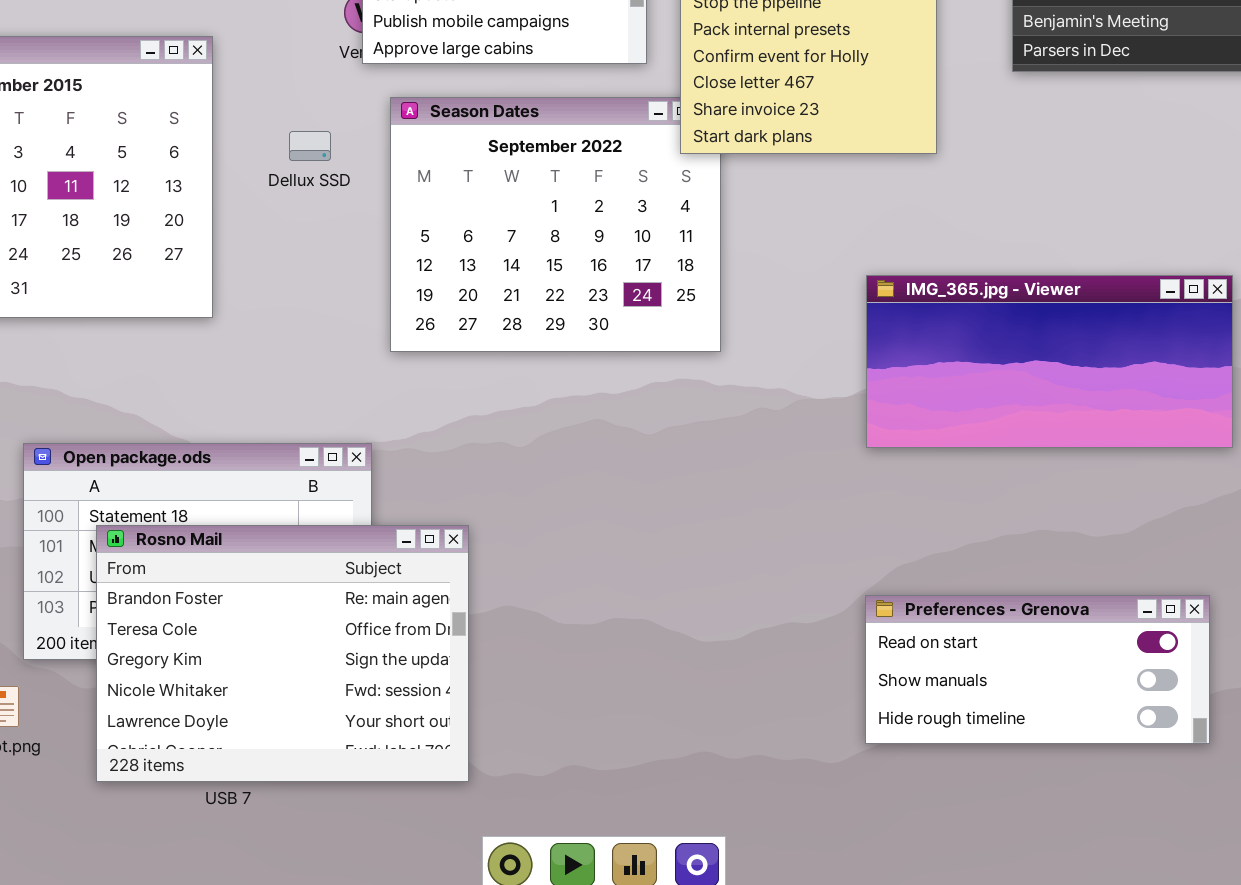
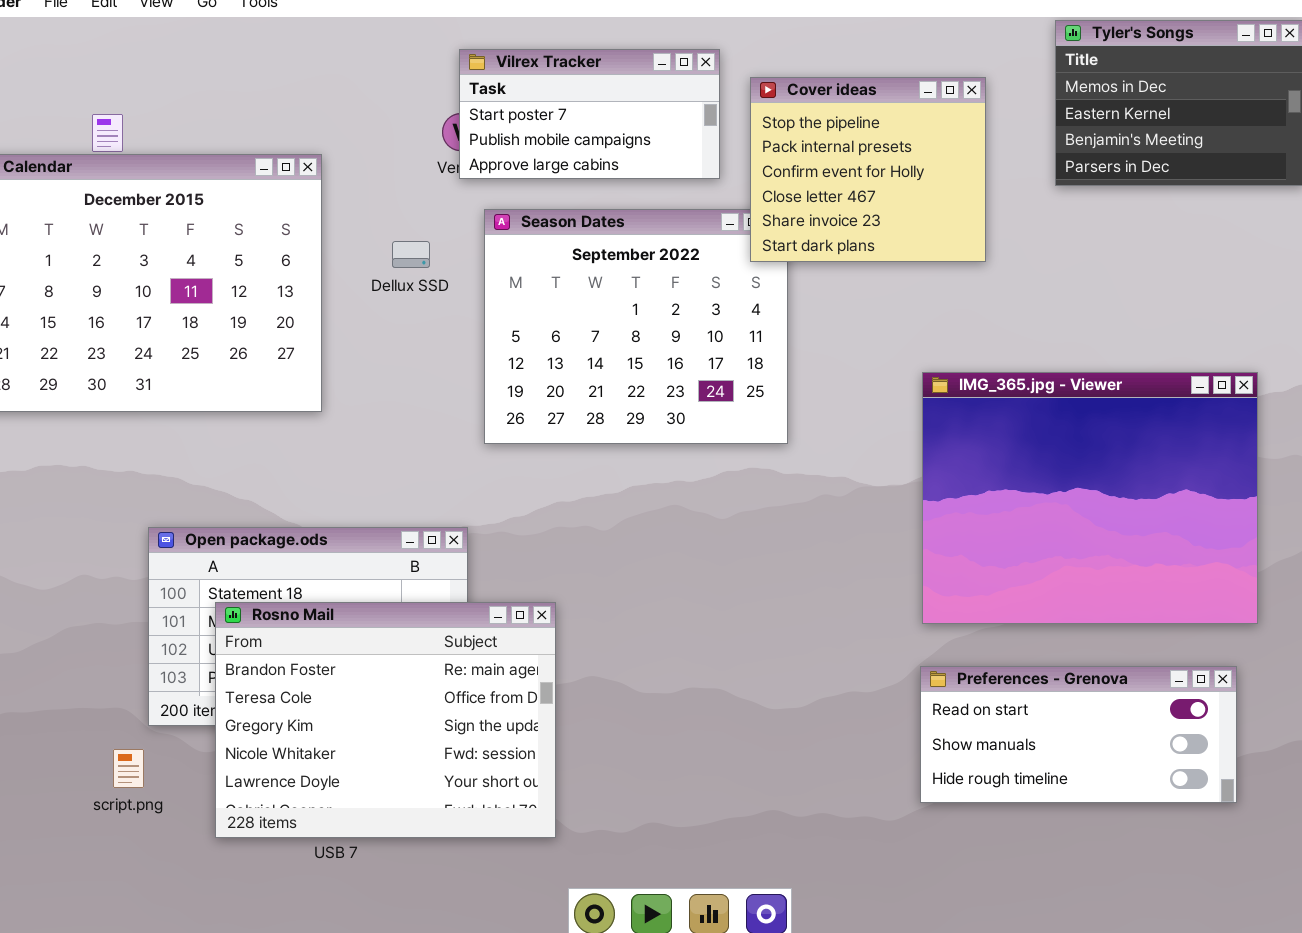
IMG_365.jpg - Viewer: [866,275,1233,448] -> [922,372,1258,624], resized

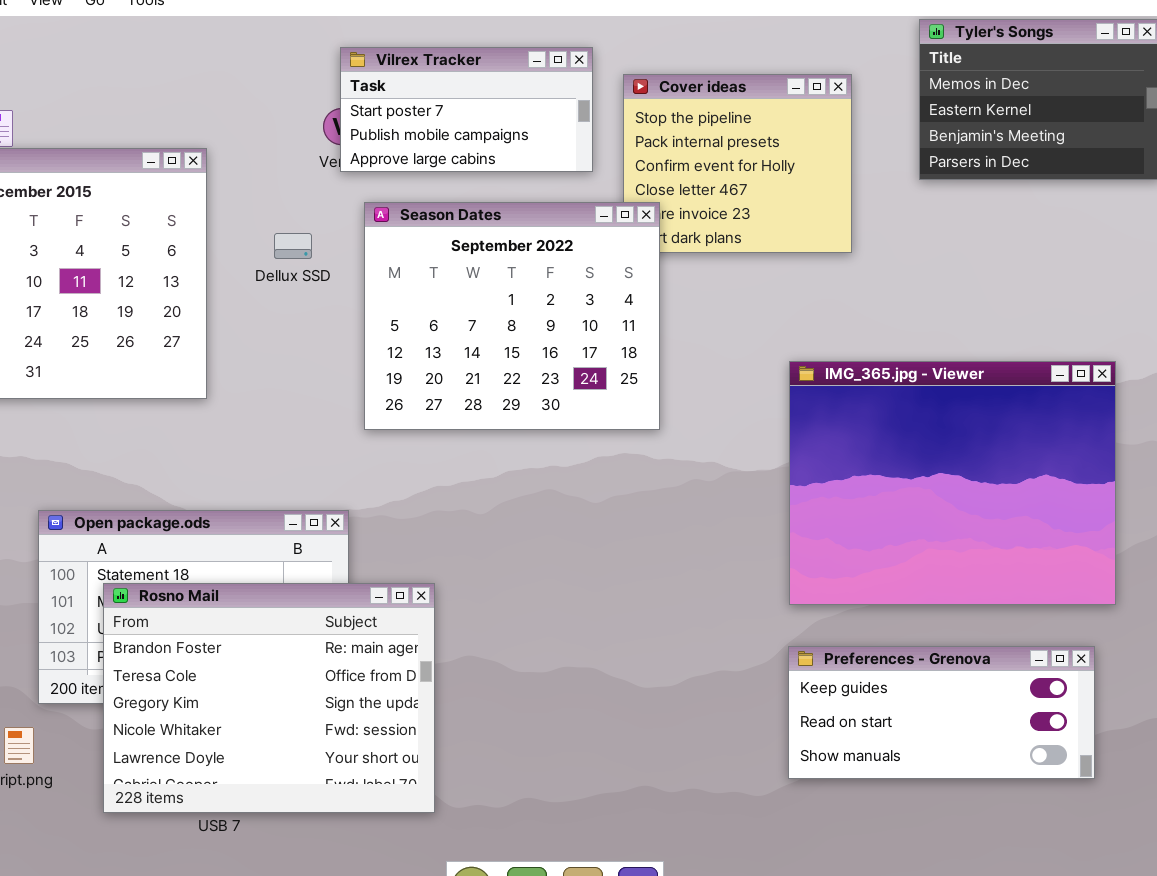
Season Dates: [484,209,788,444] -> [364,202,660,430], raised
Preferences - Grenova: [920,666,1237,803] -> [788,646,1095,779], scrolled up 1 row

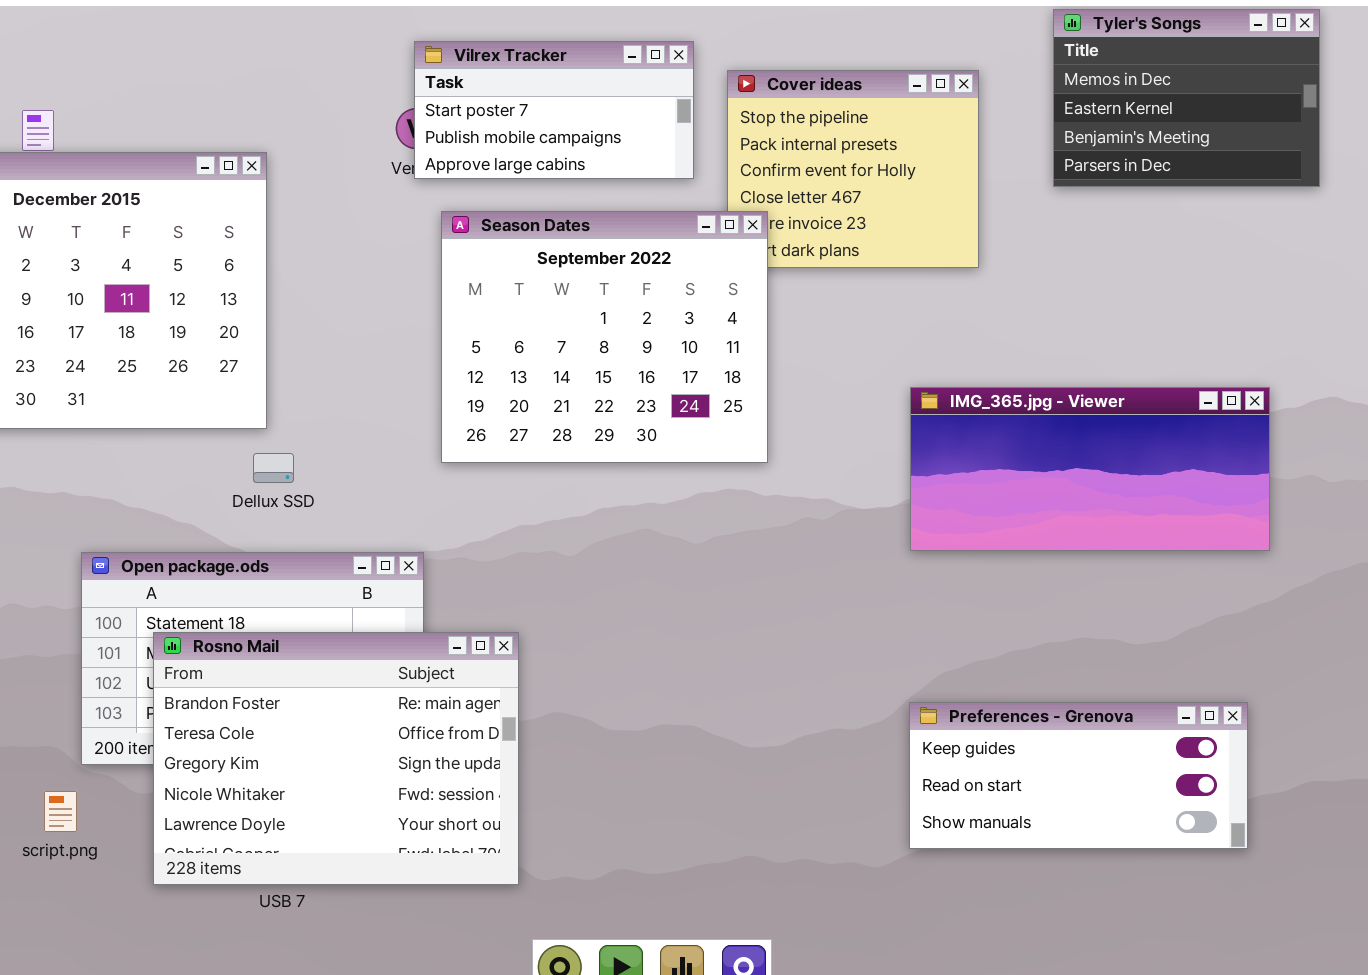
Dellux SSD: [274,233,312,259] -> [253,453,294,483], moved
IMG_365.jpg - Viewer: [789,361,1116,605] -> [910,387,1270,551], resized

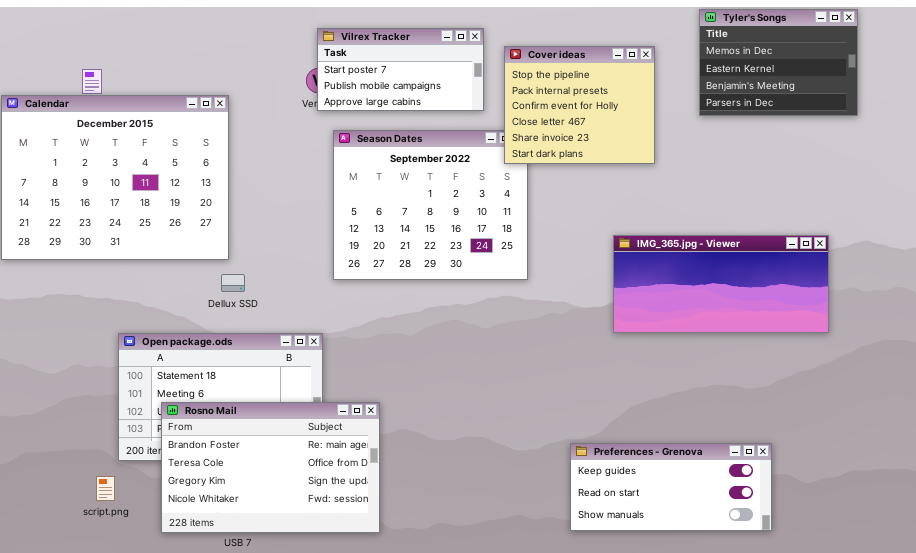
Cover ideas: [727,70,979,268] -> [504,46,655,164], raised
Rosno Mail: [153,632,519,885] -> [161,402,380,533], resized
Preferences - Grenova: [909,702,1248,849] -> [570,443,772,531], moved

